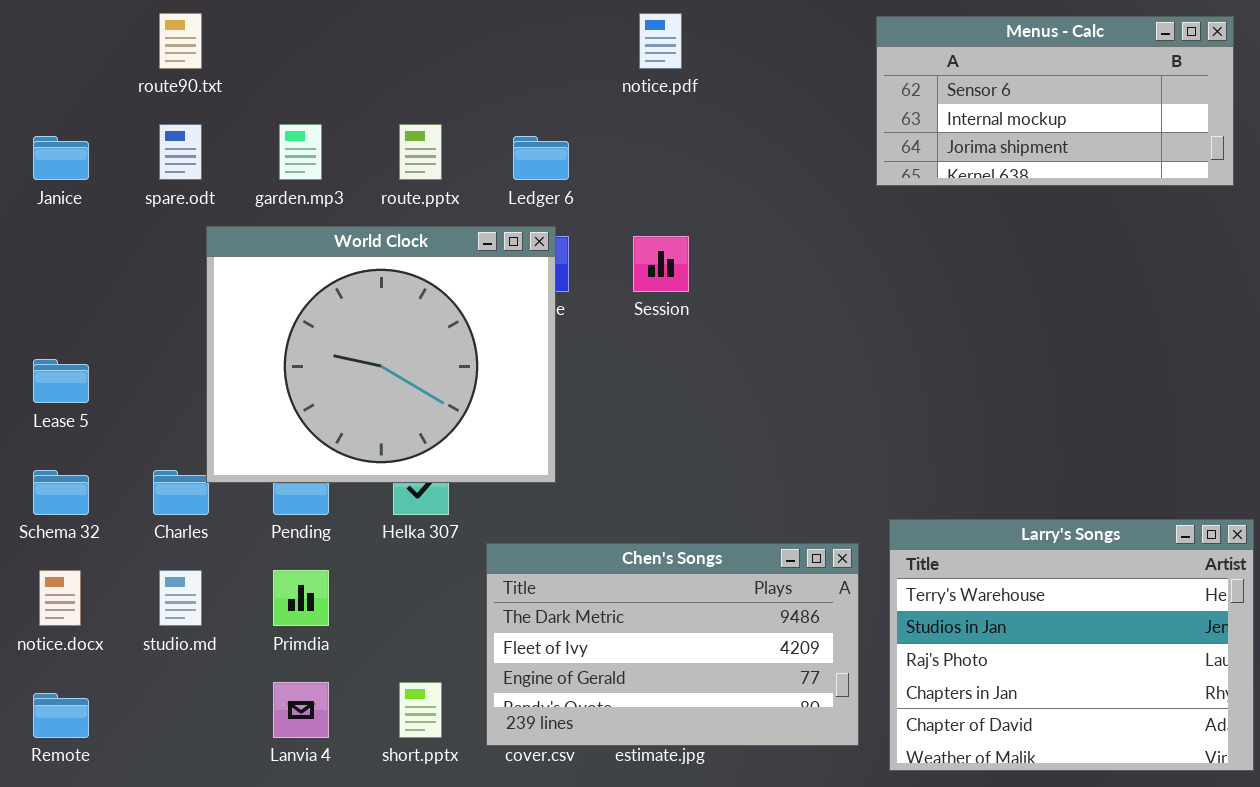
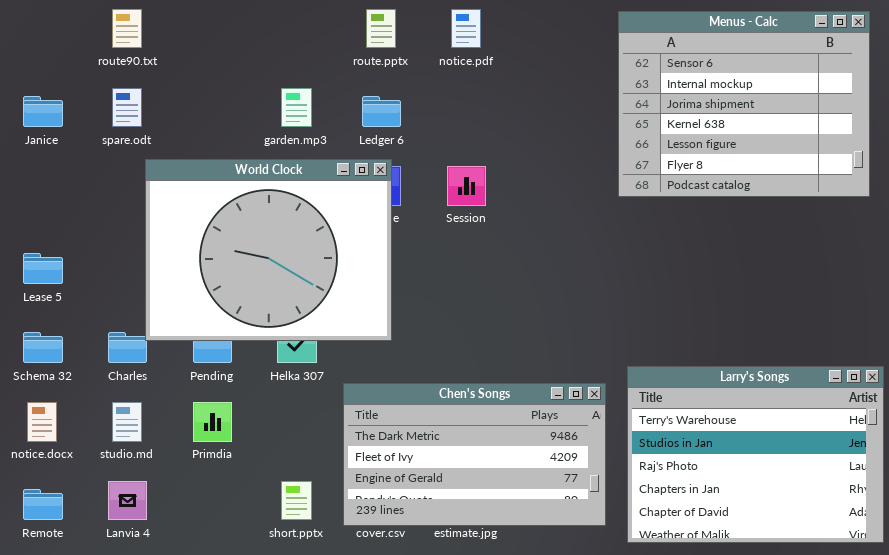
Menus - Calc: [876,16,1234,186] -> [618,11,870,197], resized
garden.mp3: [279,124,322,180] -> [281,88,312,127], moved
route.pptx: [399,124,442,180] -> [366,9,396,48], moved
Lanvia 4: [273,682,329,738] -> [108,481,147,520], moved

